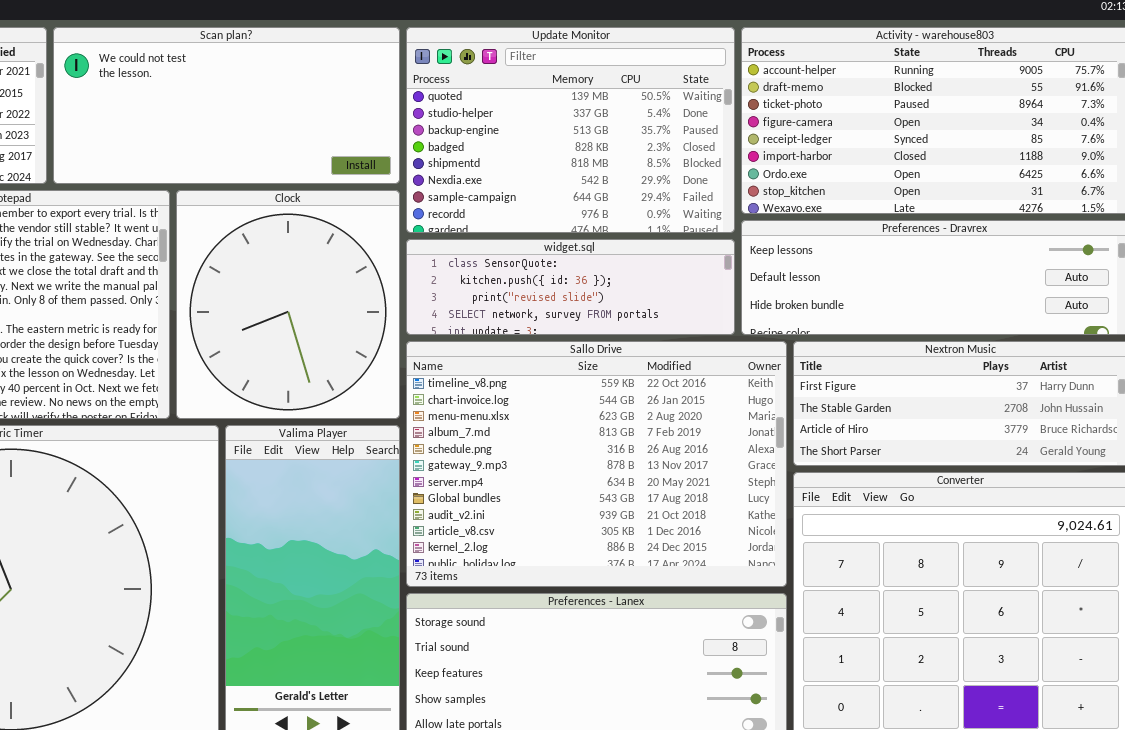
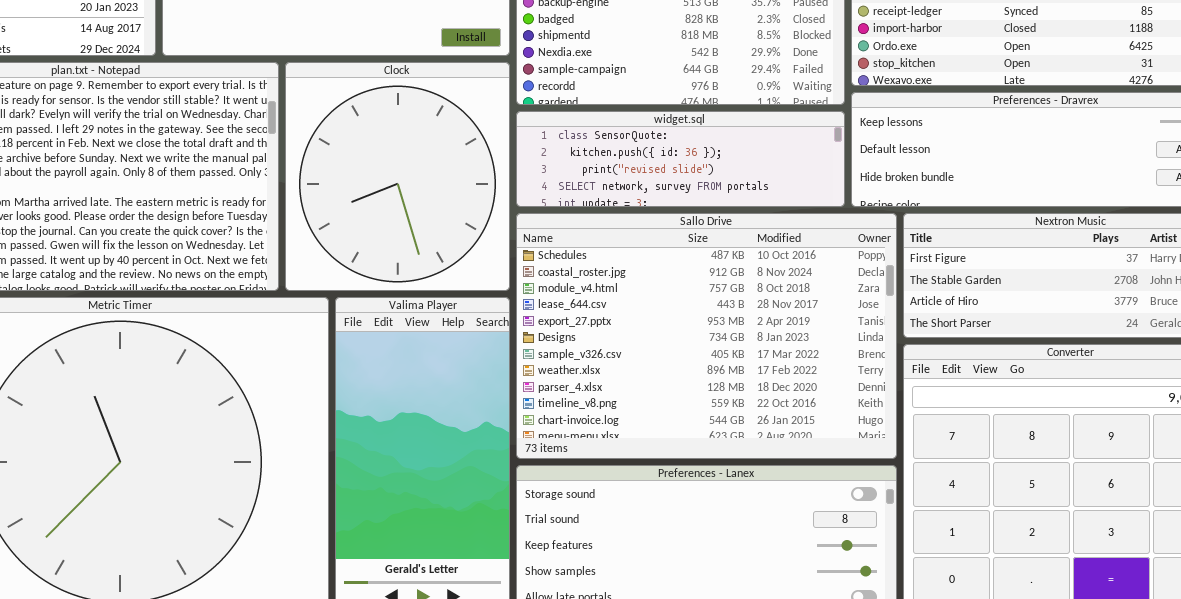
Sallo Drive: [406,341,787,587] -> [516,213,897,459], scrolled up 9 rows

